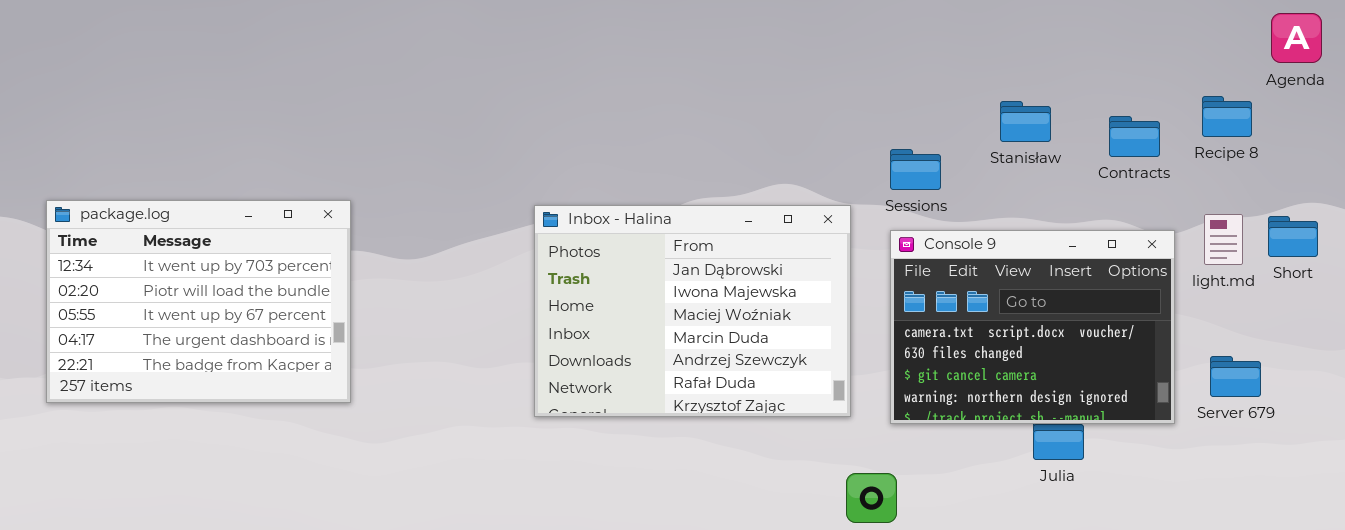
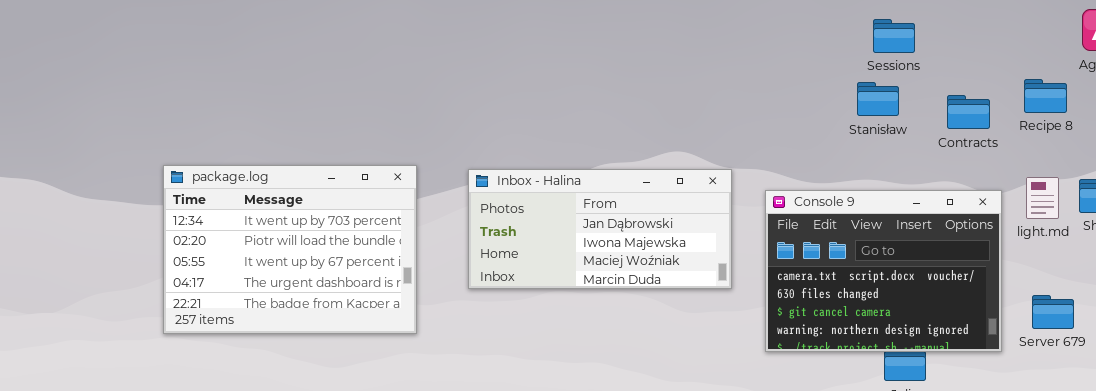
Sessions: [890,149,941,190] -> [873,19,915,53], moved
package.log: [46,200,351,403] -> [163,165,417,334], moved
Inbox - Halina: [534,205,851,417] -> [468,169,732,289], resized

